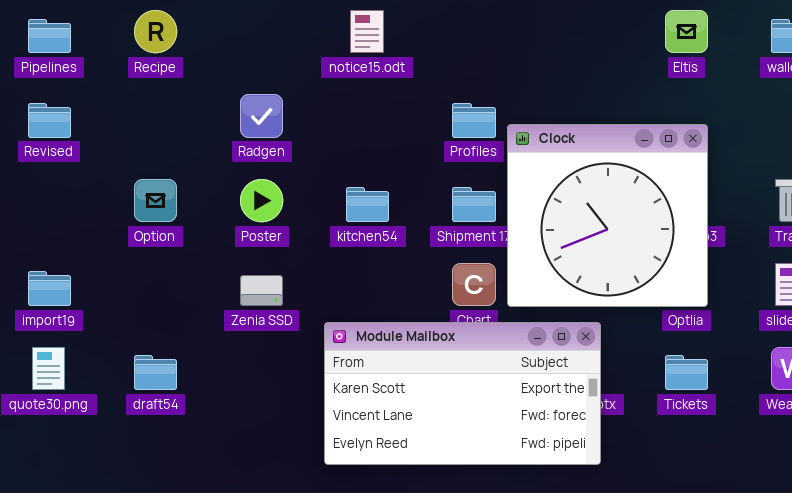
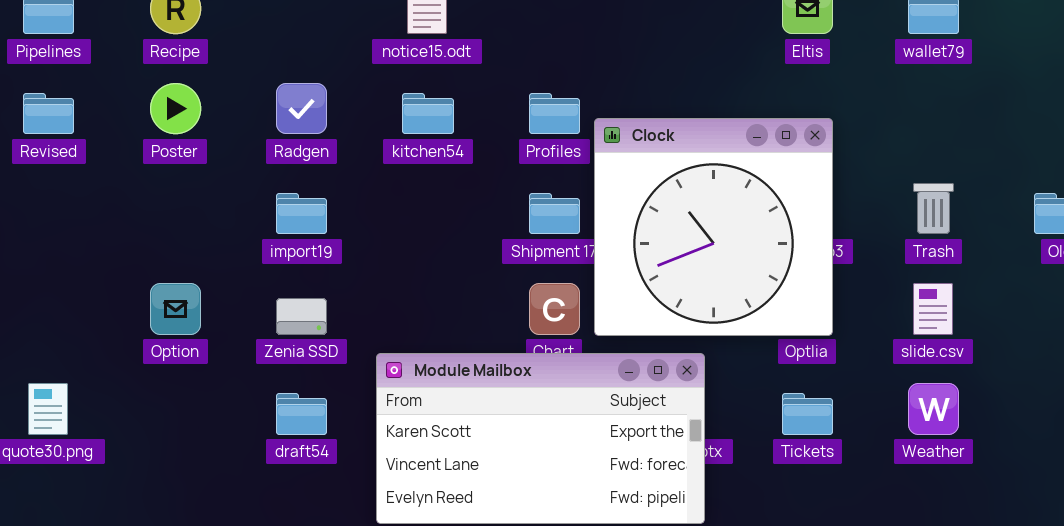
Option: [134,179,177,222] -> [150,283,201,335], moved
Poster: [240,179,283,222] -> [150,83,201,134], moved
kitchen54: [346,187,389,222] -> [402,93,454,134], moved
import19: [28,271,71,306] -> [276,193,327,234], moved
draft54: [134,355,177,390] -> [276,393,327,435], moved

